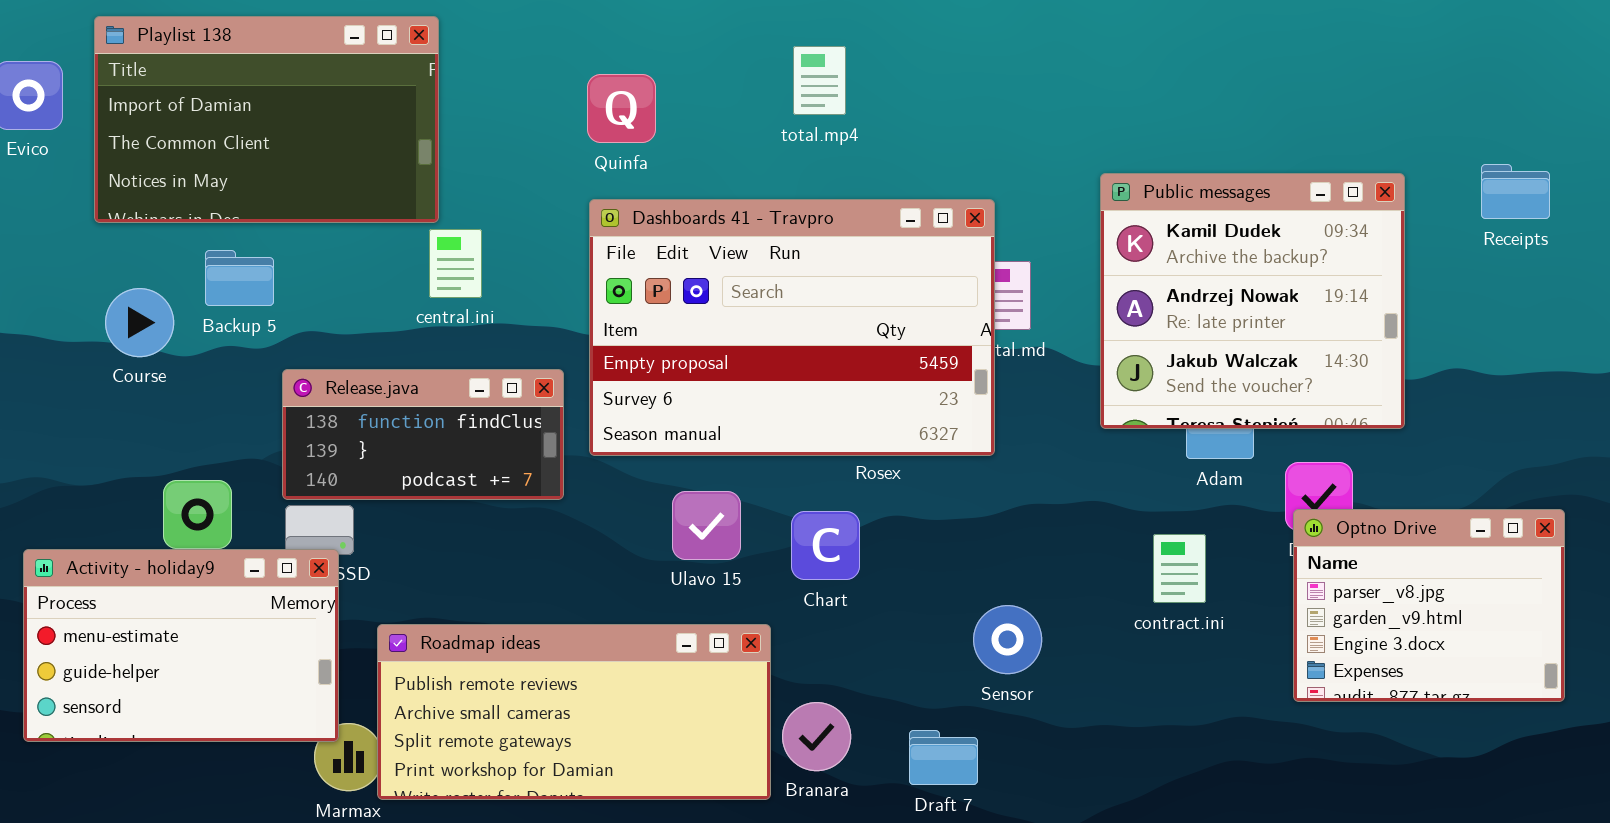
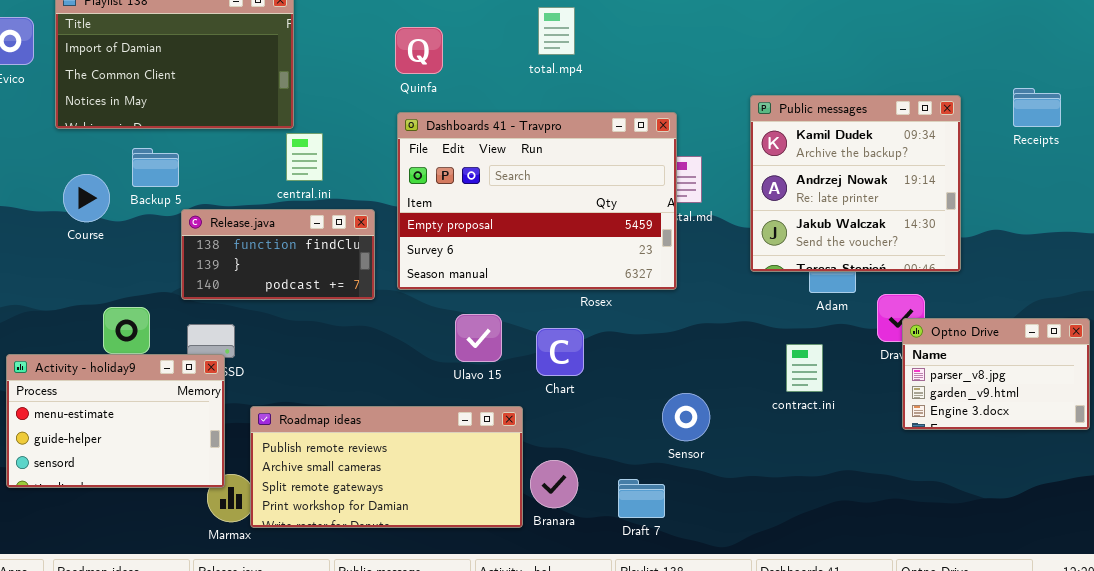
Release.java: [282,369,564,500] -> [181,209,375,300], moved
Optno Drive: [1293,509,1565,702] -> [902,318,1090,430], moved, resized

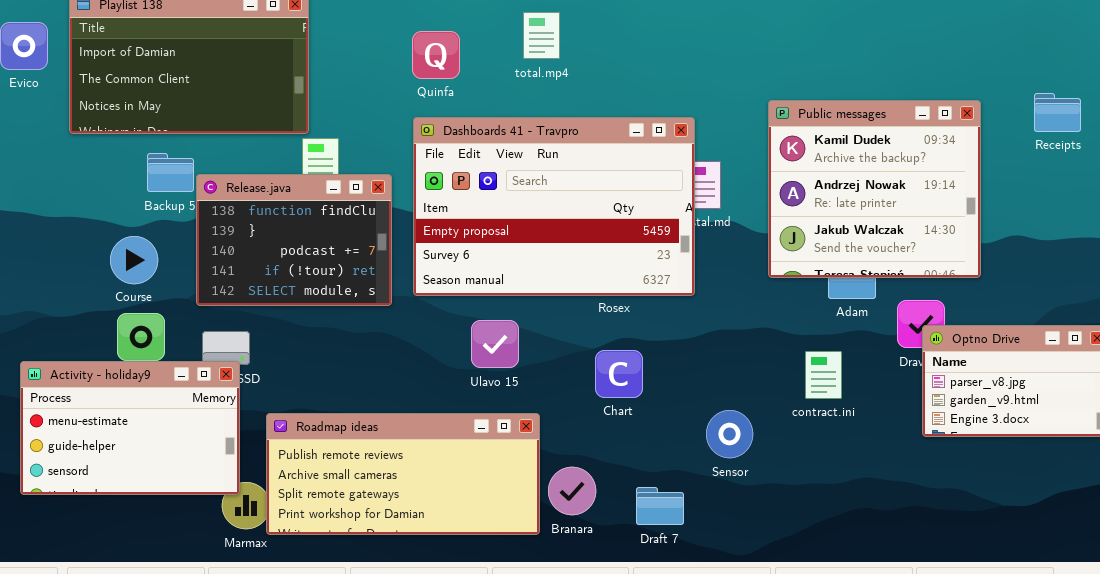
total.mp4: [538,7,575,55] -> [523,12,560,59], moved
Course: [63,174,110,222] -> [110,236,158,284], moved
Release.java: [181,209,375,300] -> [196,174,392,306], resized
Chart: [536,328,584,376] -> [595,350,643,398], moved
Sensor: [662,393,710,441] -> [706,410,753,458], moved

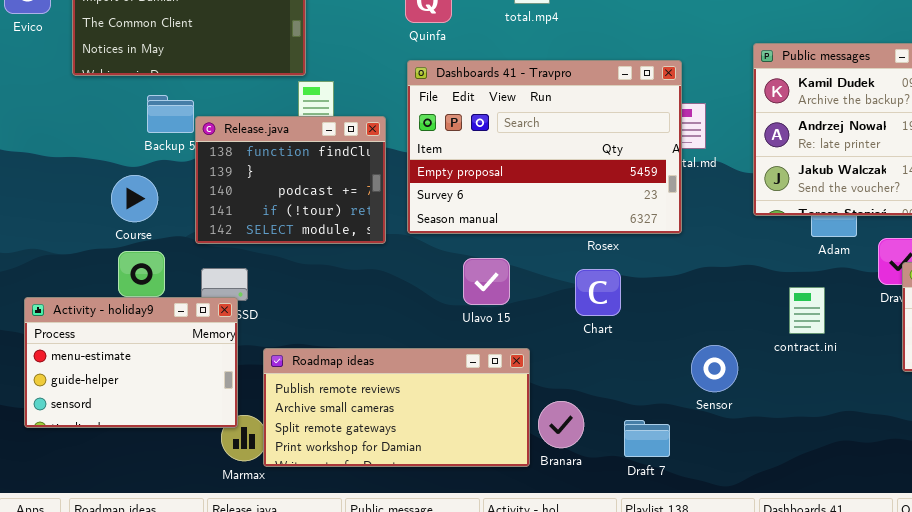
Chart: [595,350,643,398] -> [575,269,621,316], moved

